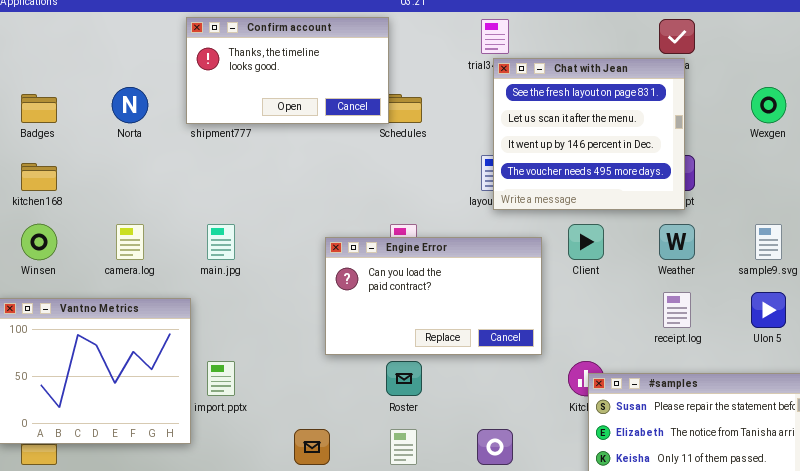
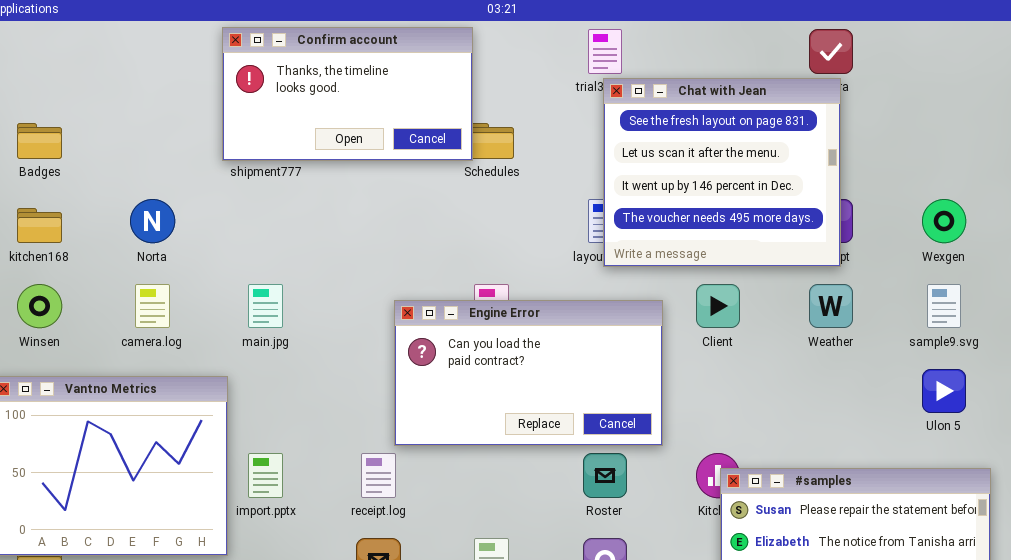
Norta: [112,87,148,123] -> [130,199,175,243], moved
Wexgen: [751,87,786,123] -> [922,199,966,243], moved
receipt.log: [663,292,691,328] -> [361,453,396,498], moved
Roster: [386,361,422,396] -> [583,453,627,498], moved

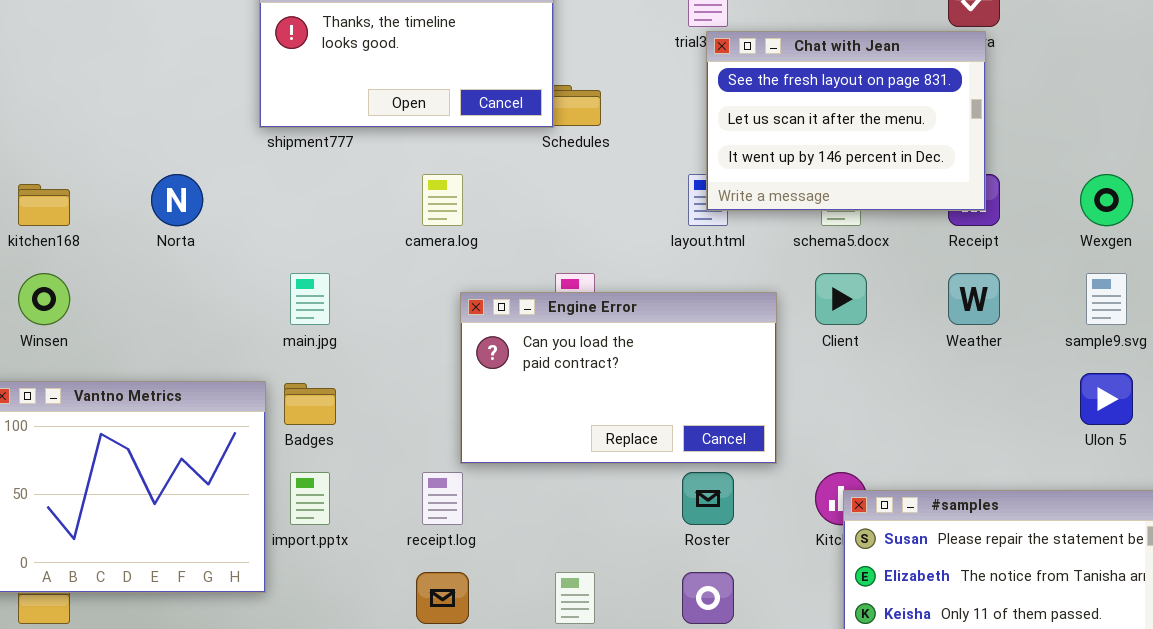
Chat with Jean: [603,78,841,267] -> [706,31,986,211], resized
Badges: [17,123,62,159] -> [284,383,336,425], moved
camera.log: [135,284,170,328] -> [422,174,463,226], moved

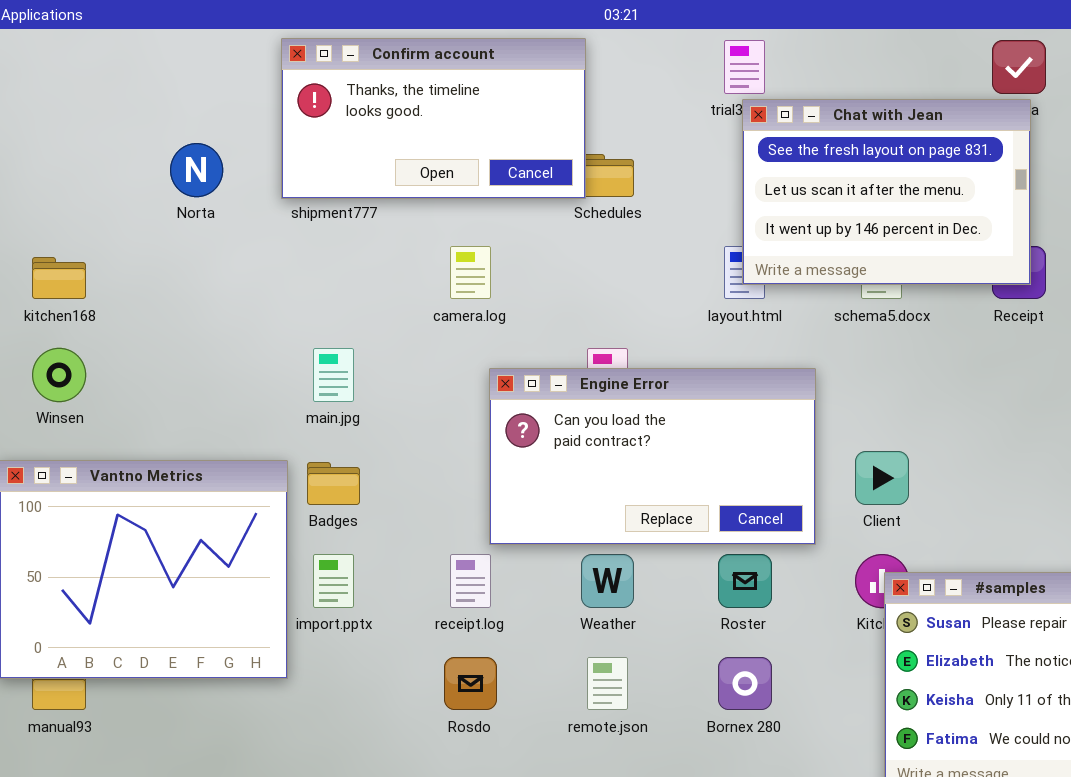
Norta: [151,174,203,226] -> [170,143,223,197], moved
Client: [815,273,867,325] -> [855,451,909,505], moved
Weather: [948,273,1000,325] -> [581,554,634,608], moved

